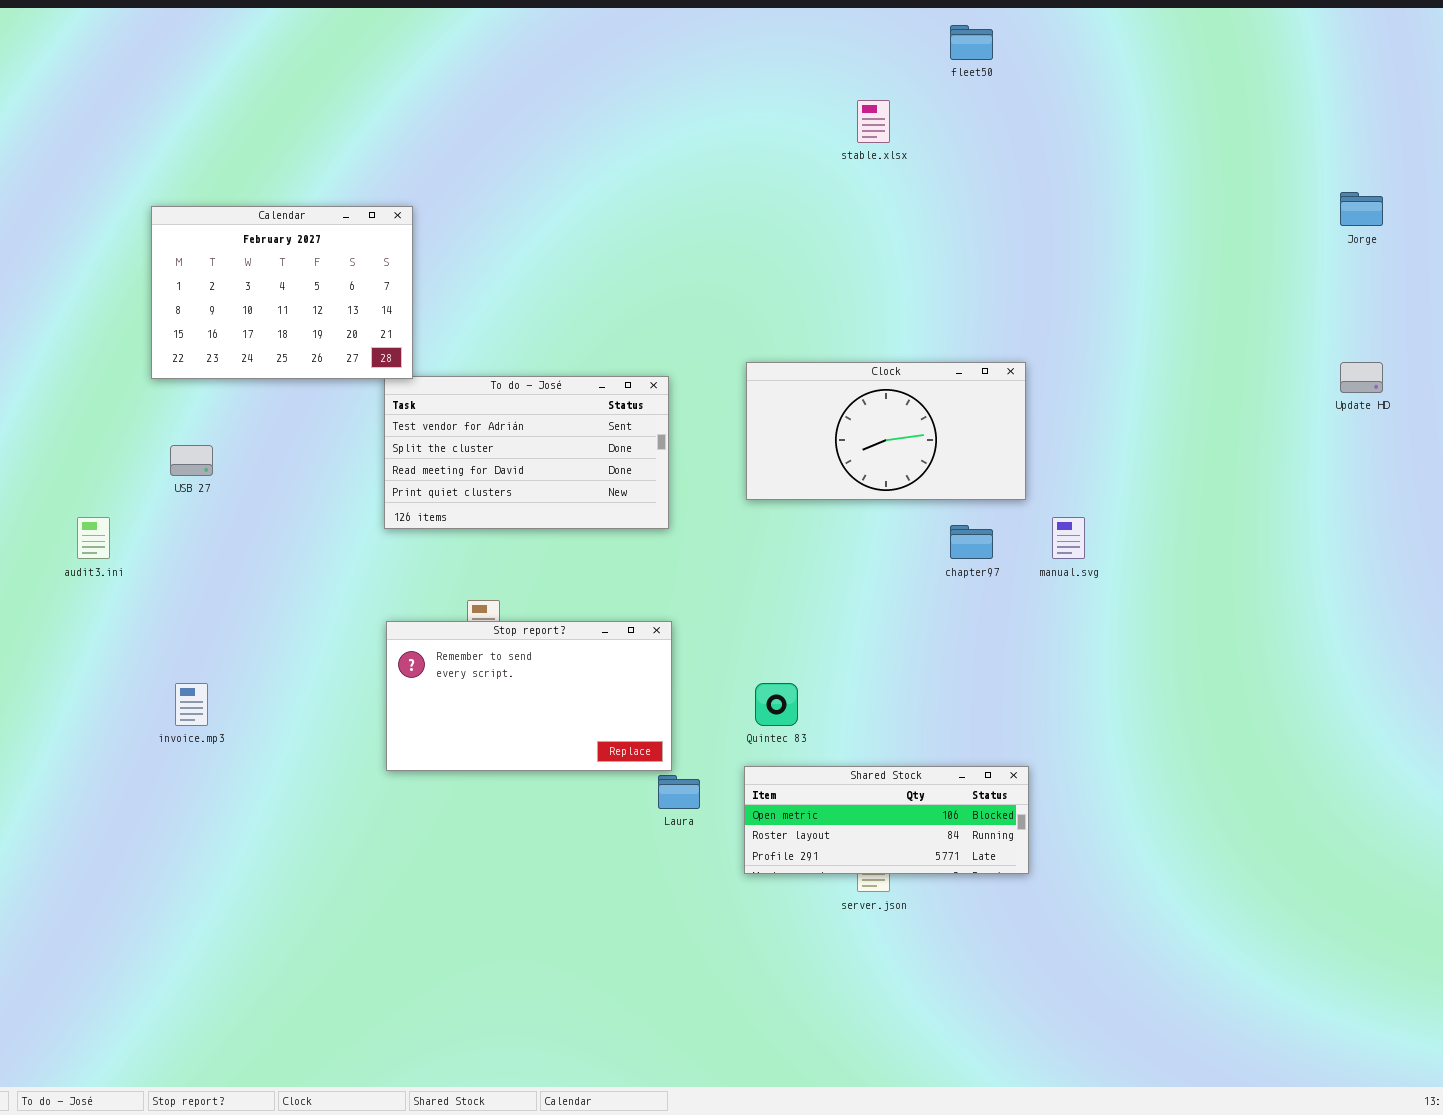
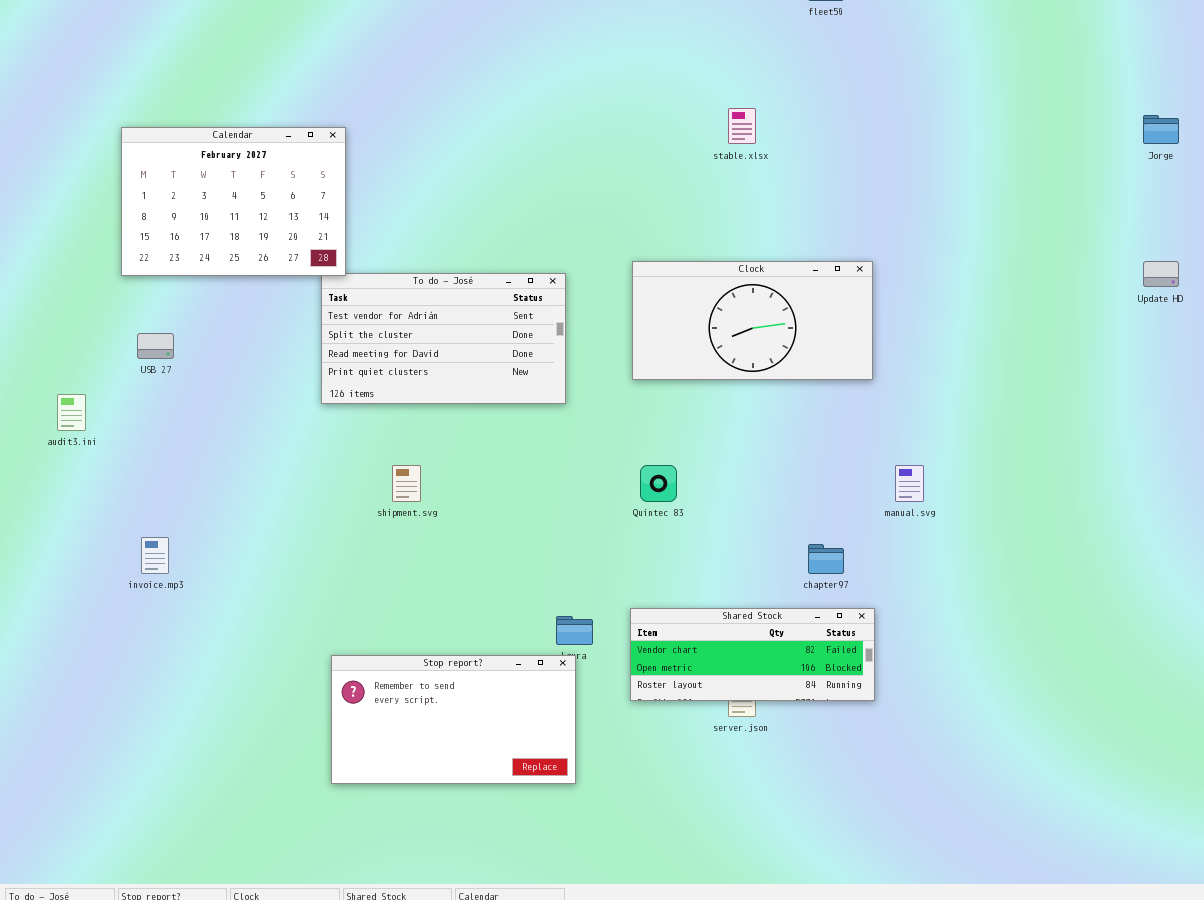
stable.xlsx: [857,100,890,143] -> [728,108,756,144], moved
manual.svg: [1052,517,1085,559] -> [895,465,924,502], moved
chapter97: [950,525,993,559] -> [808,544,844,574], moved
Stop report?: [386,621,672,771] -> [331,655,576,784], moved
Quintec 83: [755,683,798,726] -> [640,465,677,502], moved
Shared Stock: [744,766,1029,874] -> [630,608,875,701], scrolled up 1 row

